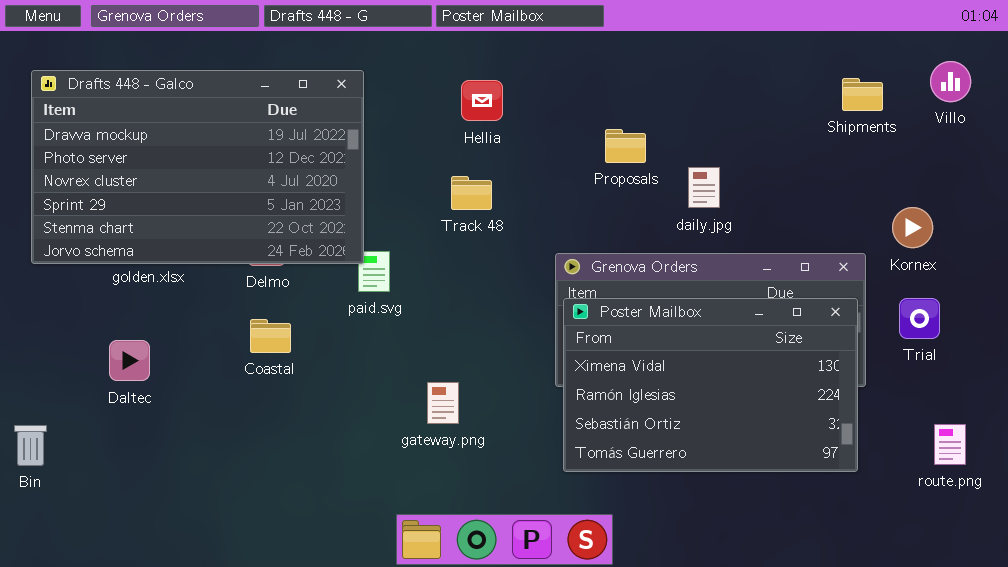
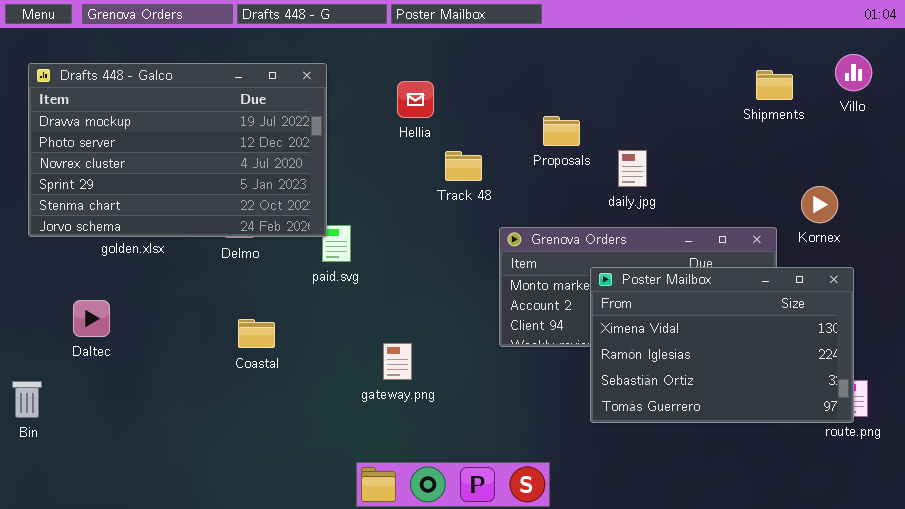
Hellia: [461,80,503,121] -> [397,81,434,118], moved
Track 48: [451,176,492,210] -> [445,151,482,181], moved
Poster Mailbox: [563,298,858,472] -> [590,267,854,423], moved
Coastal: [250,319,291,353] -> [238,319,275,348], moved
Daltec: [109,340,150,381] -> [73,300,110,337], moved

